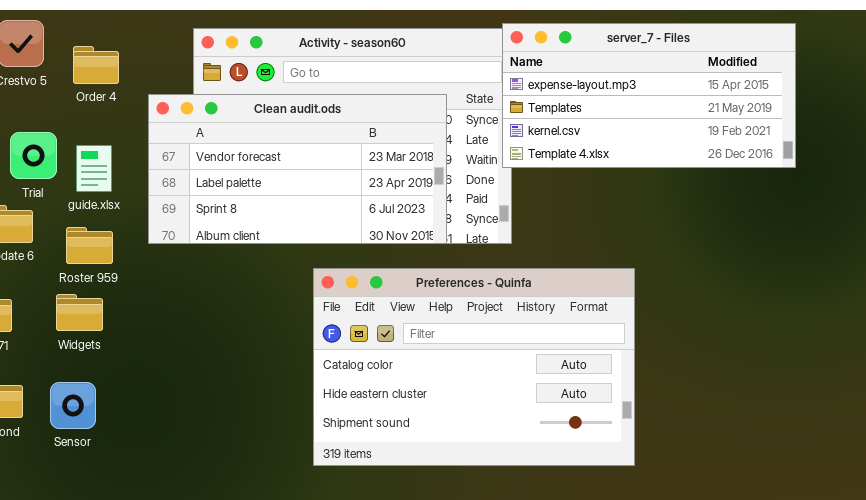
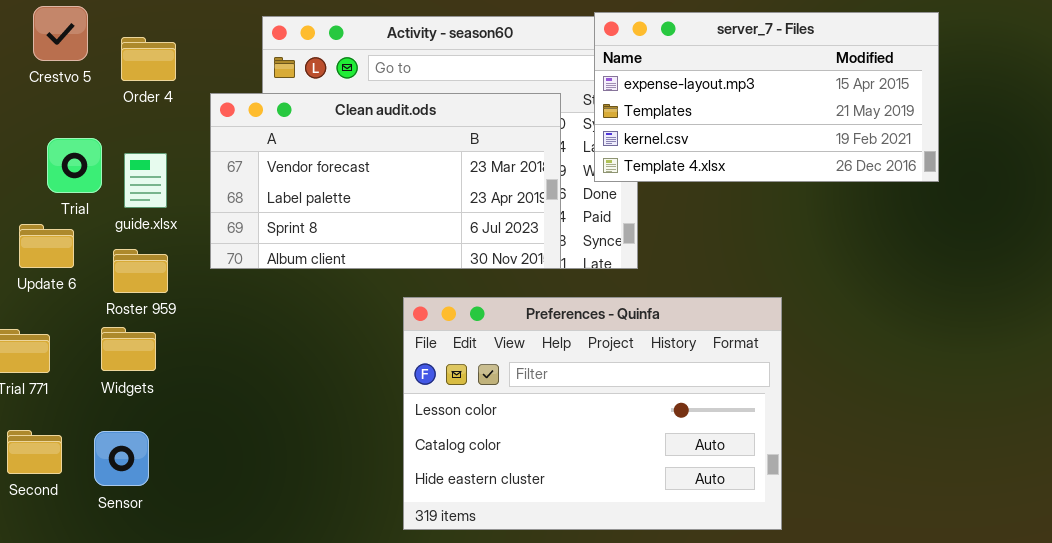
server_7 - Files: [502,23,796,168] -> [594,12,939,182], moved
Preferences - Quinfa: [313,268,635,466] -> [403,297,782,530], scrolled up 1 row

